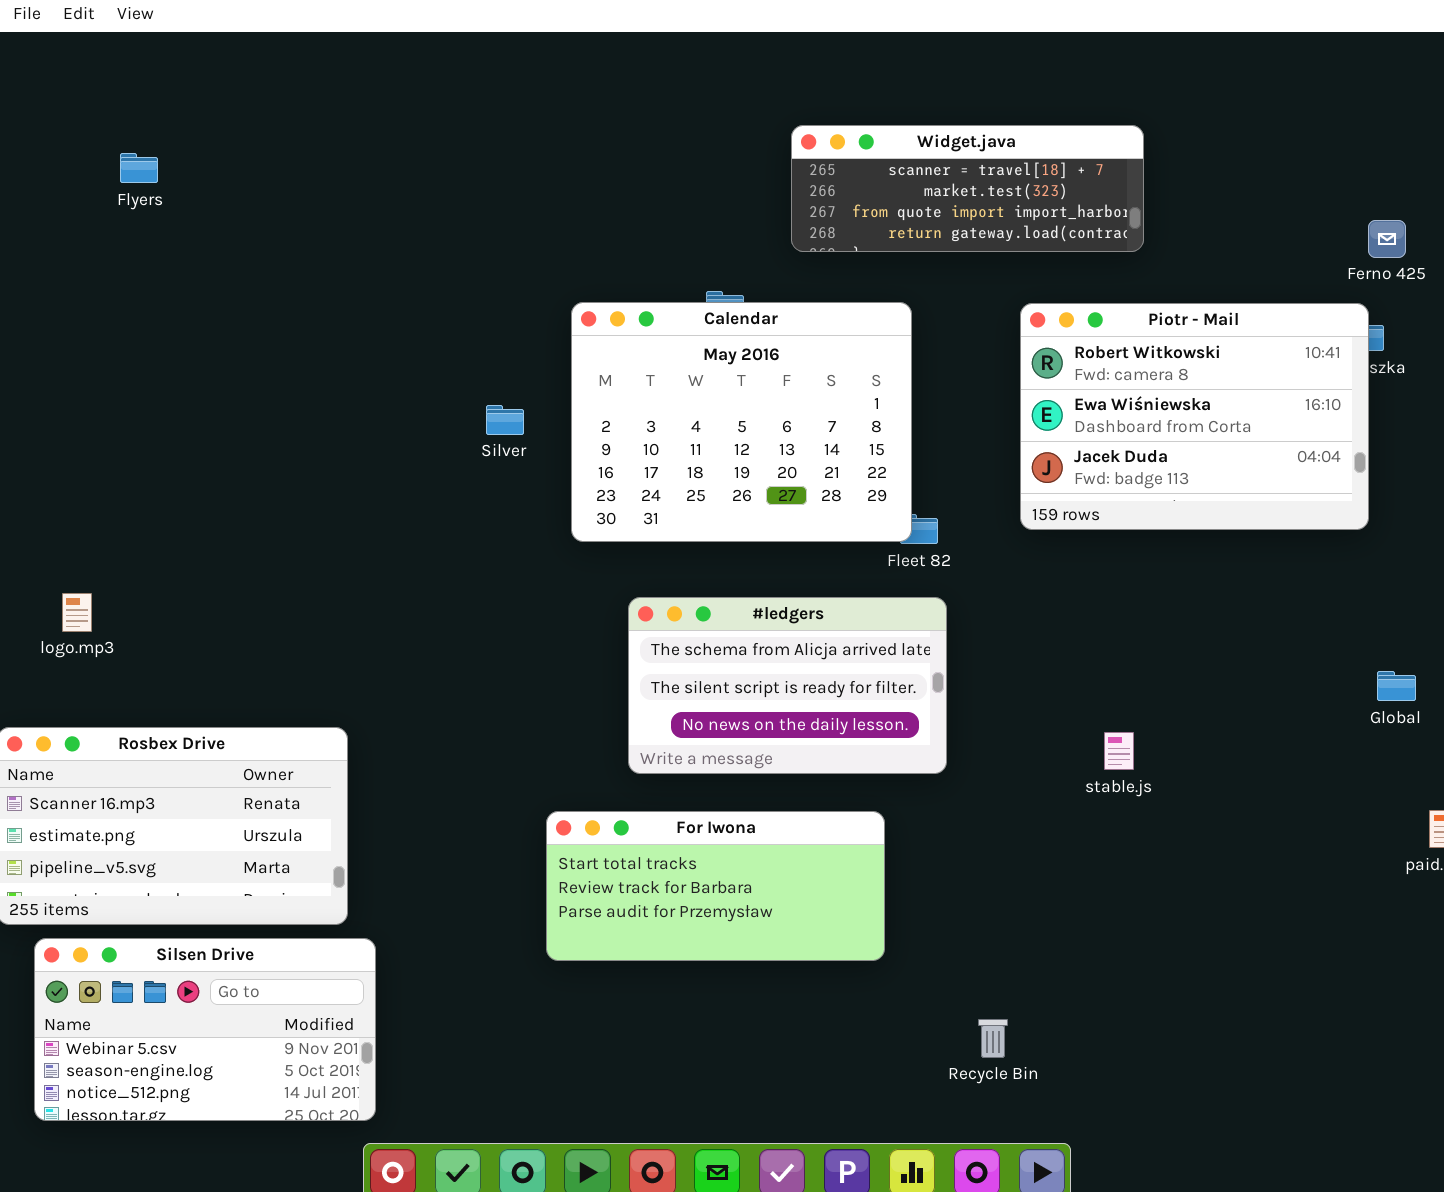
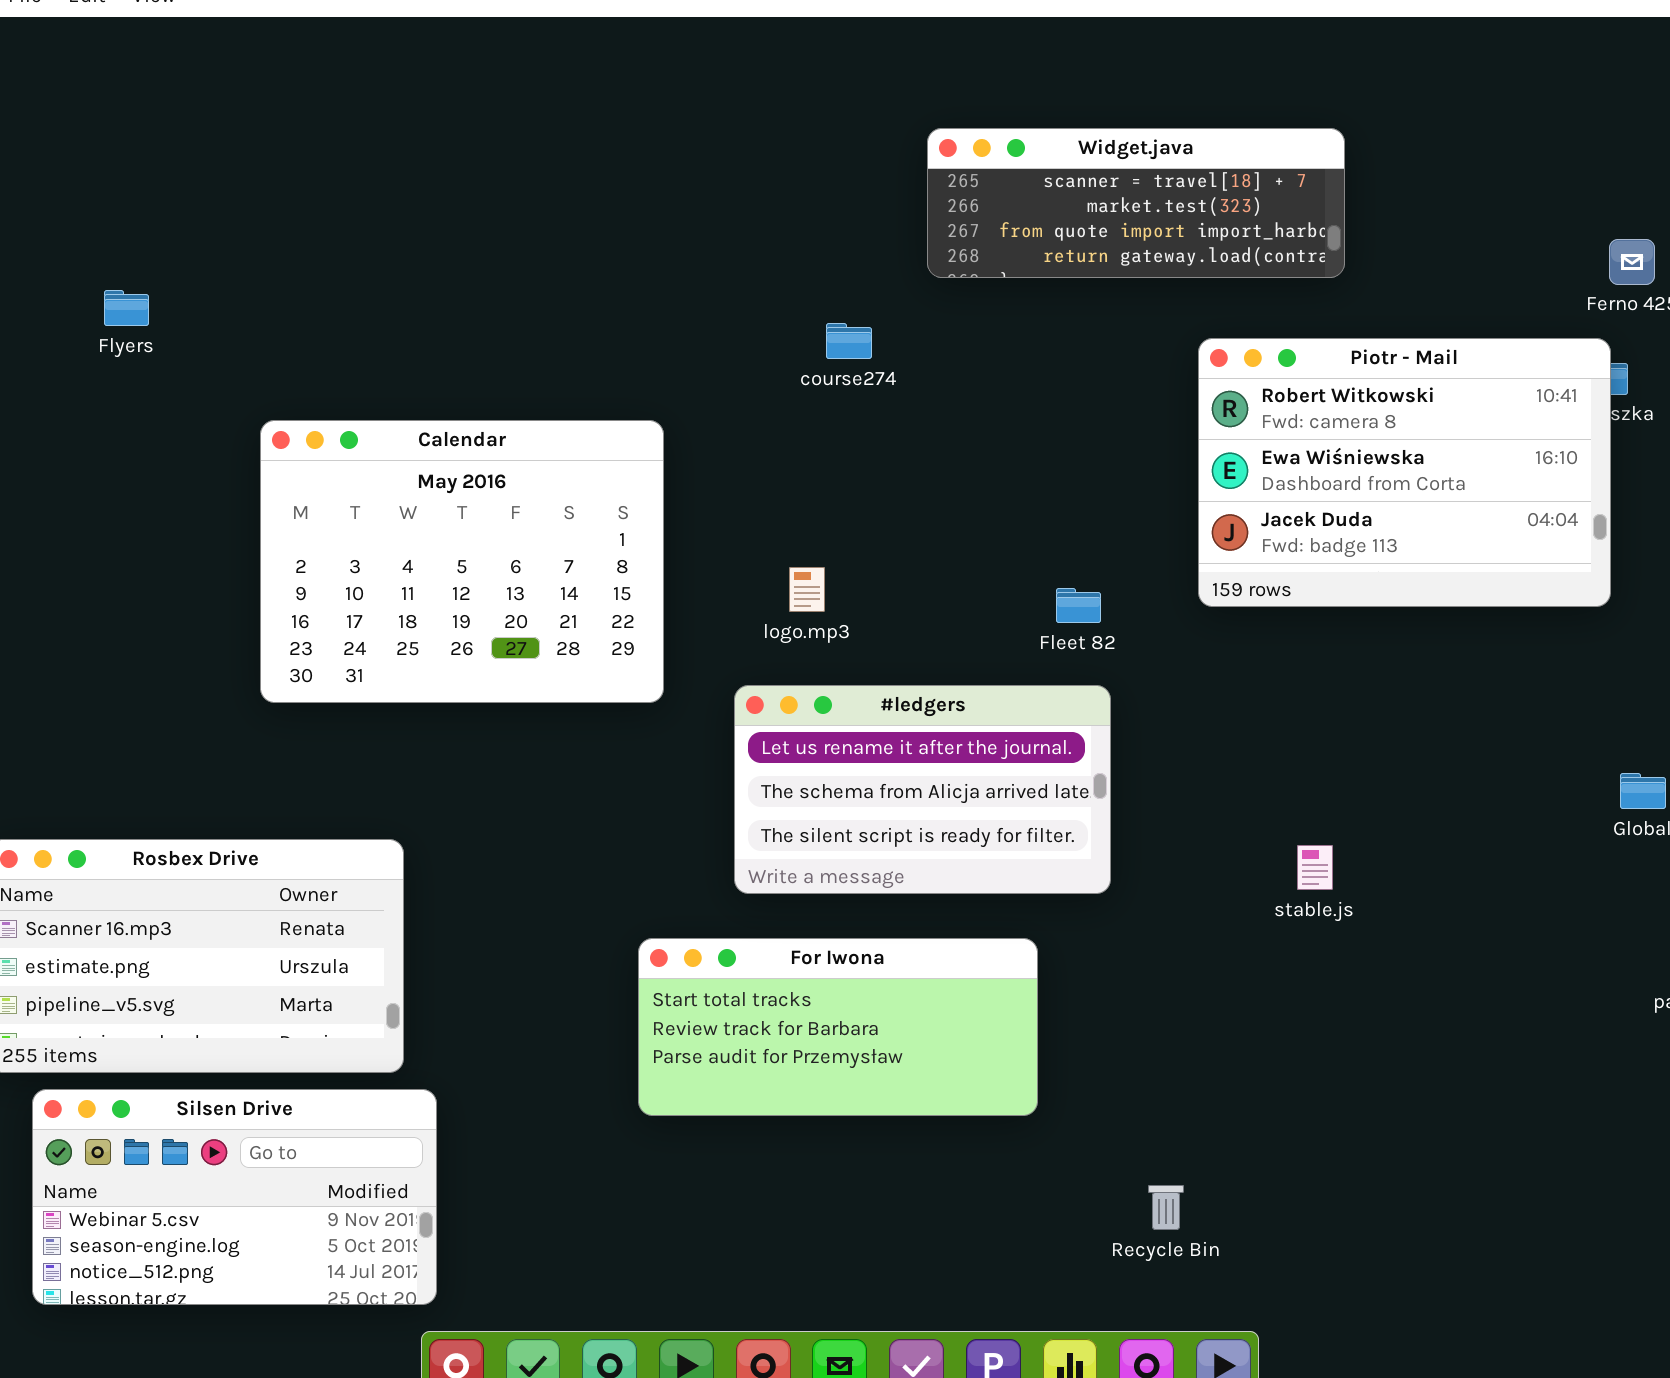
Flyers: [120,153,158,183] -> [104,290,149,326], moved
Calendar: [571,302,912,542] -> [260,420,664,703], moved
logo.mp3: [62,593,92,632] -> [789,567,825,612], moved
#ledgers: [628,597,947,774] -> [734,685,1111,894], scrolled up 1 row

